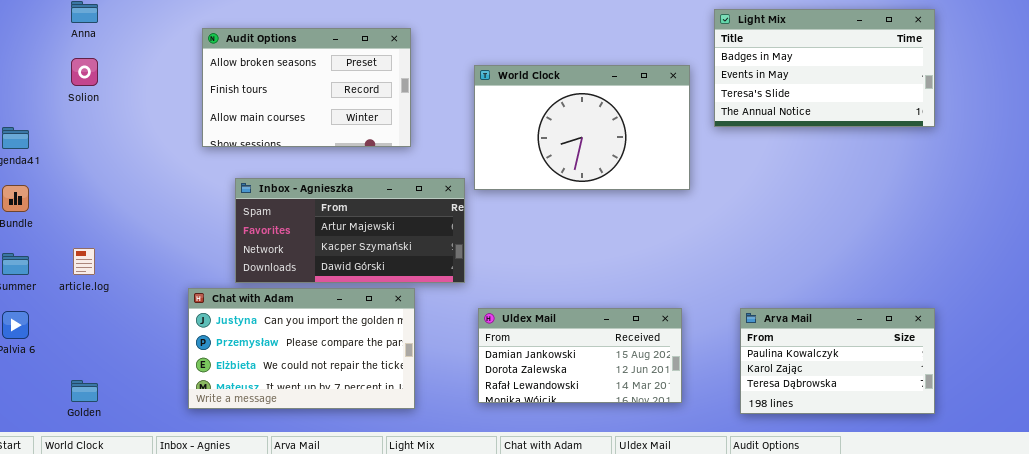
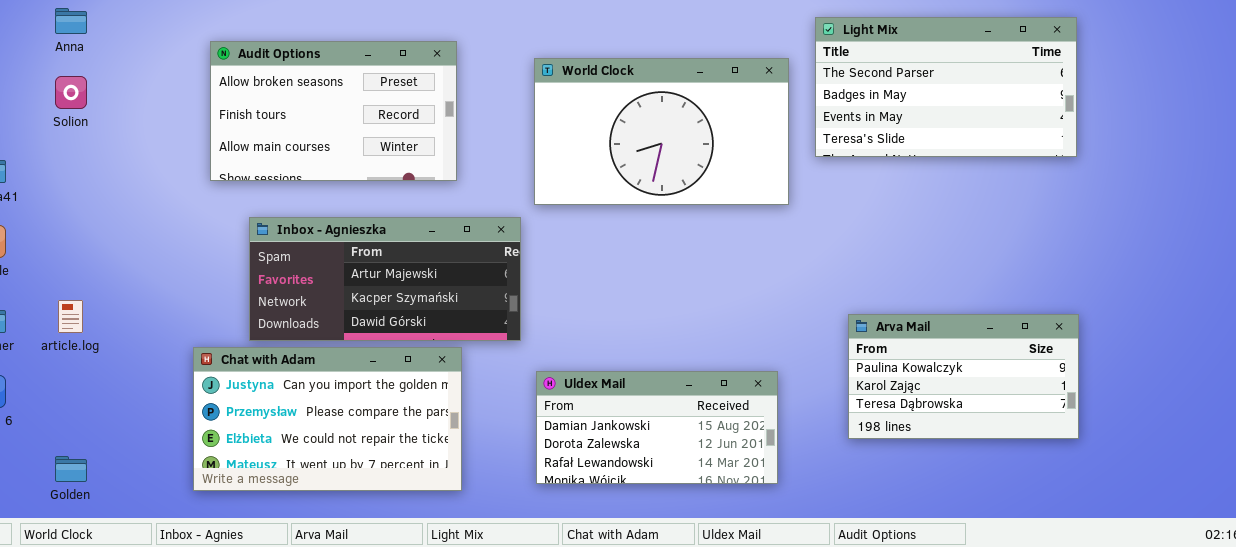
Light Mix: [714,9,935,127] -> [815,17,1077,157], scrolled up 1 row
World Clock: [474,65,690,190] -> [534,58,789,205], moved
Arva Mail: [740,308,935,414] -> [848,314,1079,439], moved

